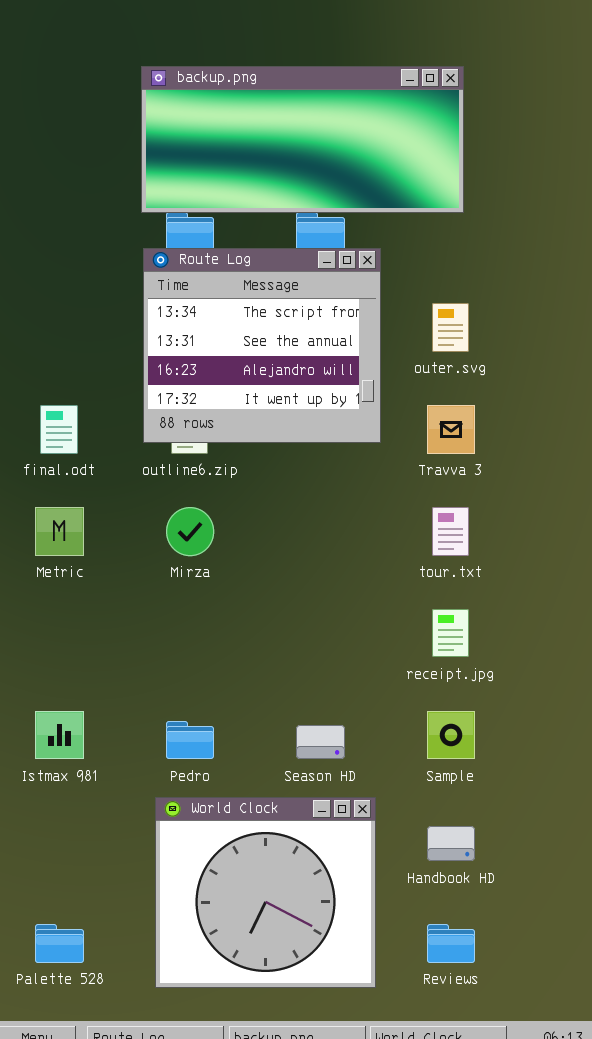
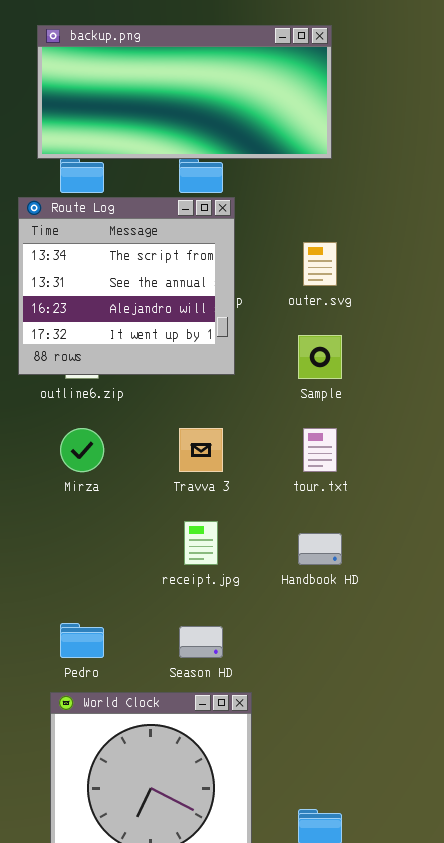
Route Log: [143,248,381,443] -> [18,197,235,375], moved
Travva 3: [427,405,475,454] -> [179,428,223,472], moved
receipt.jpg: [432,609,469,657] -> [184,521,218,565], moved
Sample: [427,711,475,759] -> [298,335,342,379], moved
Handbook HD: [427,826,475,861] -> [298,533,342,565], moved

